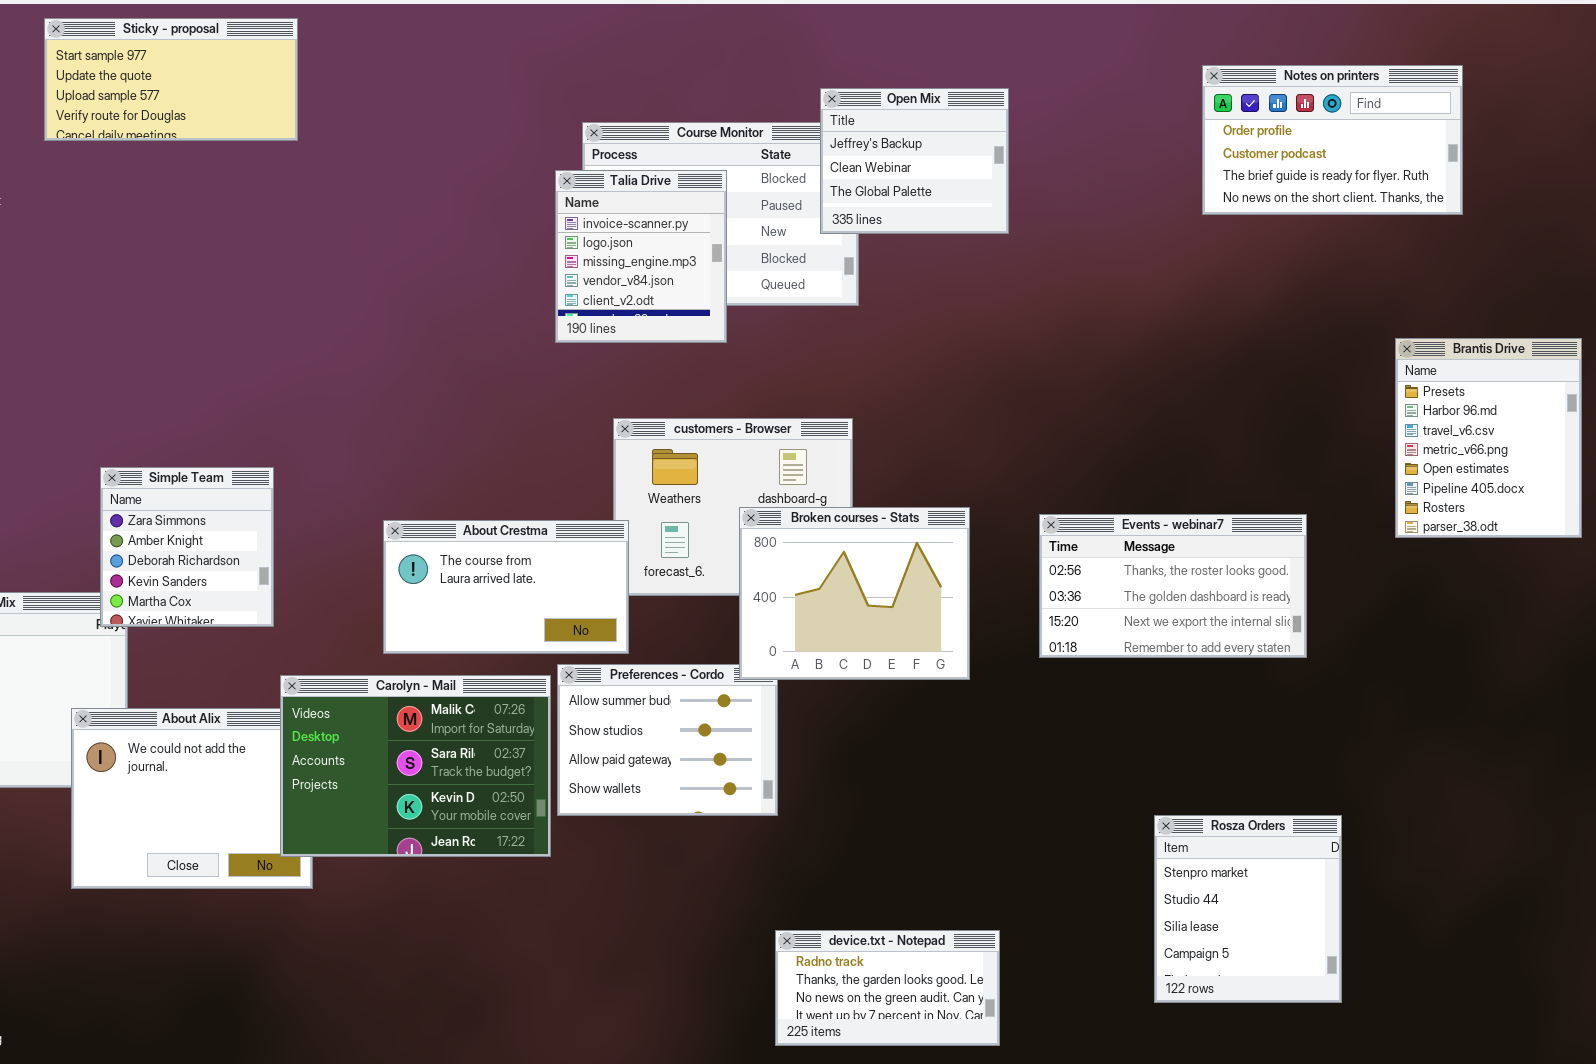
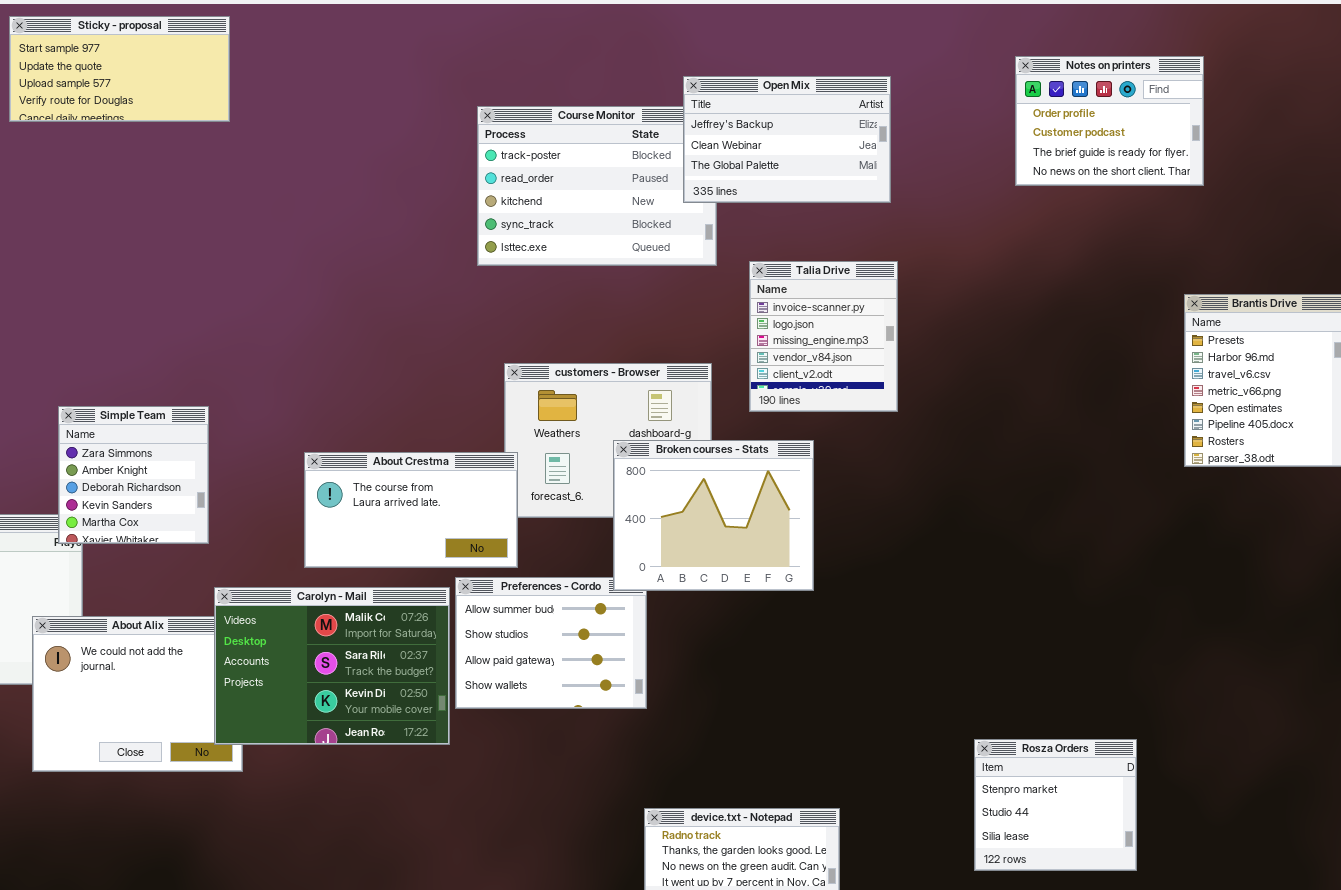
Notes on printers: [1202,65,1463,215] -> [1015,56,1204,186], resized
Open Mix: [820,88,1009,234] -> [683,76,891,203], resized
Talia Drive: [555,170,727,343] -> [749,261,898,412], moved
Events - webinar7: [1039,514,1307,658] -> none, closed
Rosza Orders: [1154,815,1342,1003] -> [974,739,1137,871], resized

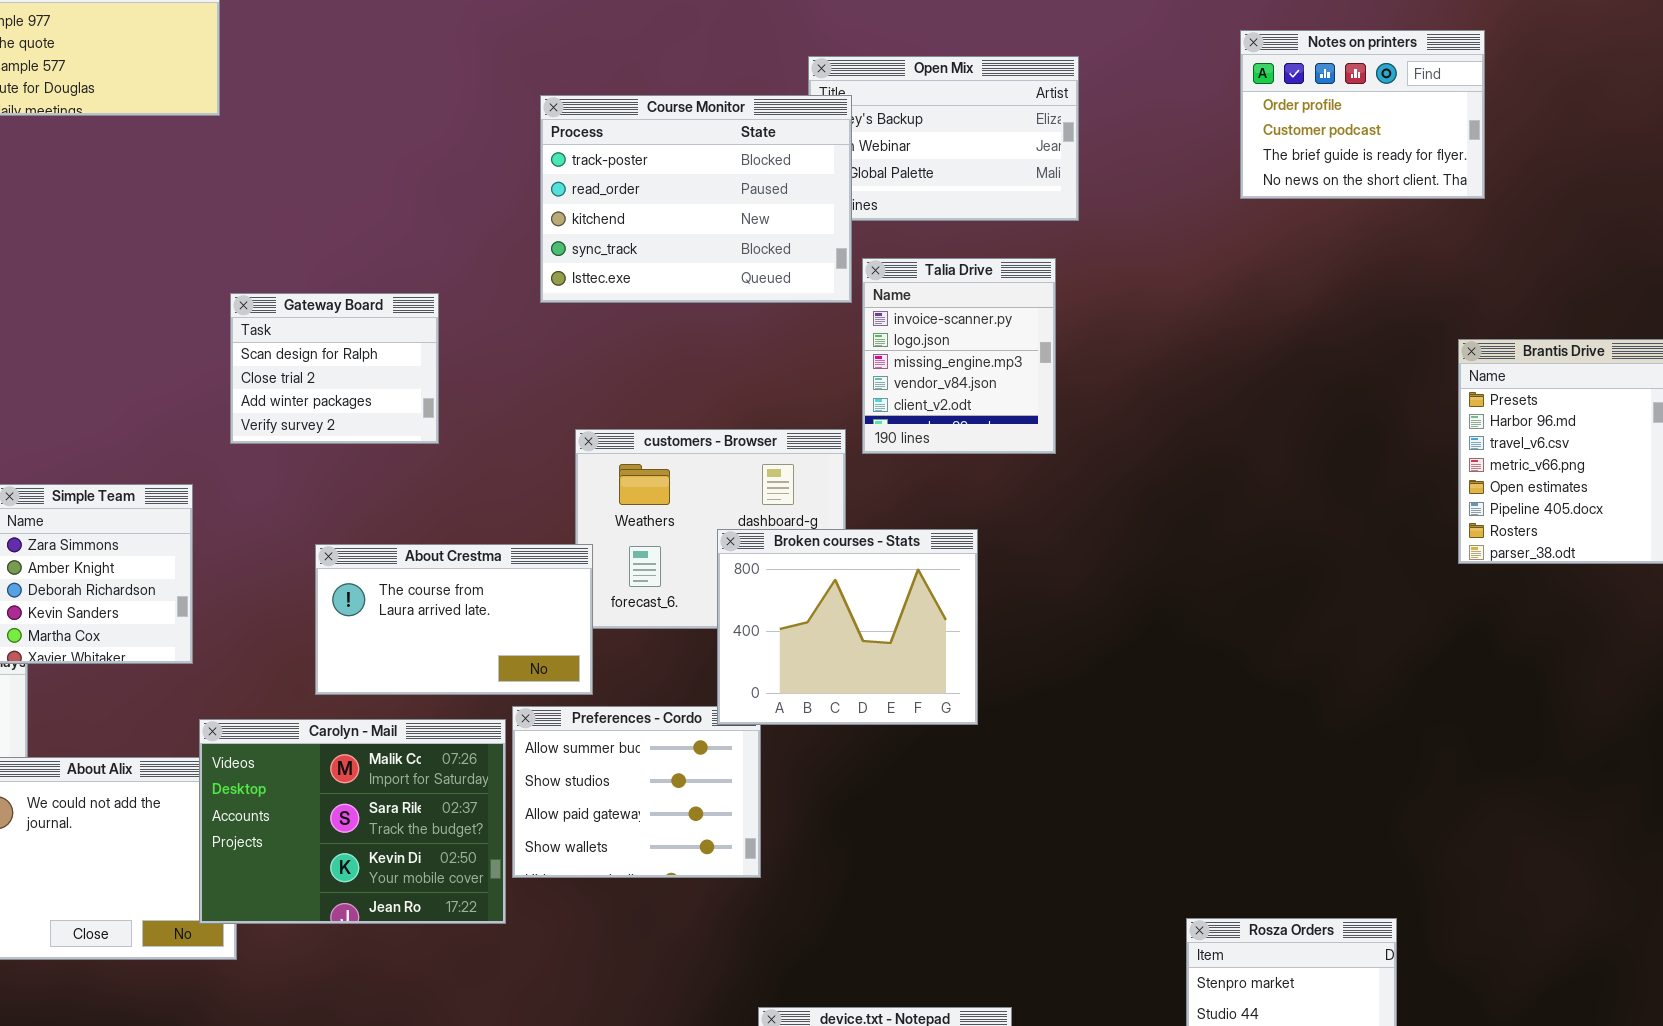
Course Monitor: [477,106,717,266] -> [540,95,852,303], raised
Gateway Board: none -> [230,293,439,444], opened
Talia Drive: [749,261,898,412] -> [862,258,1056,454], moved

